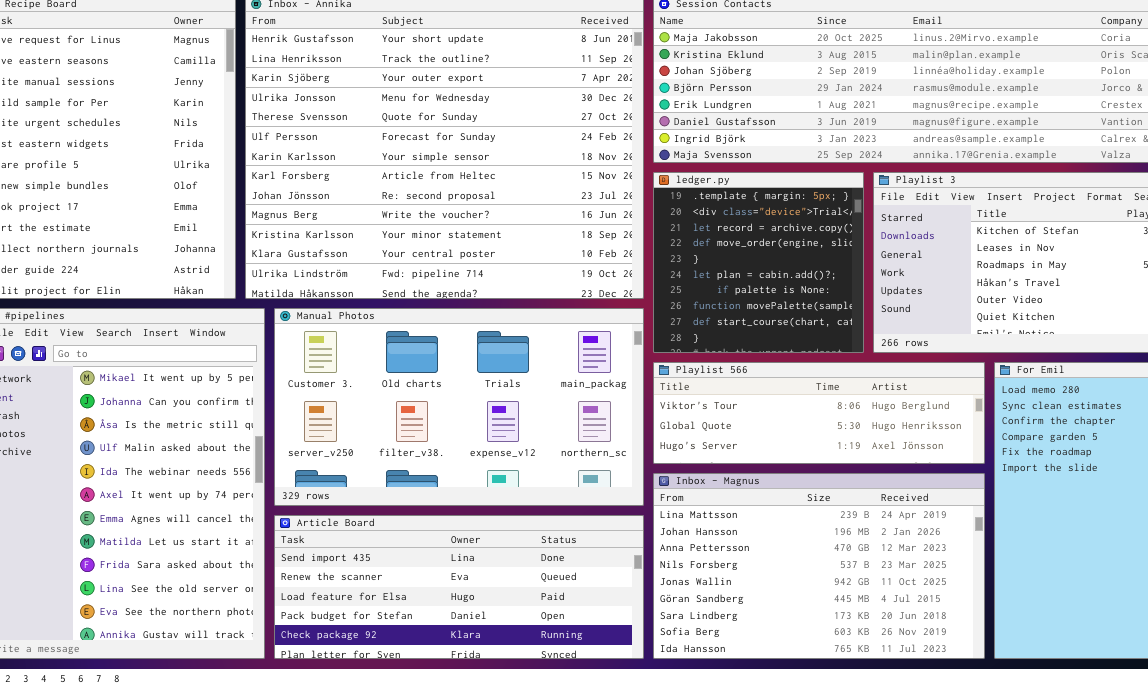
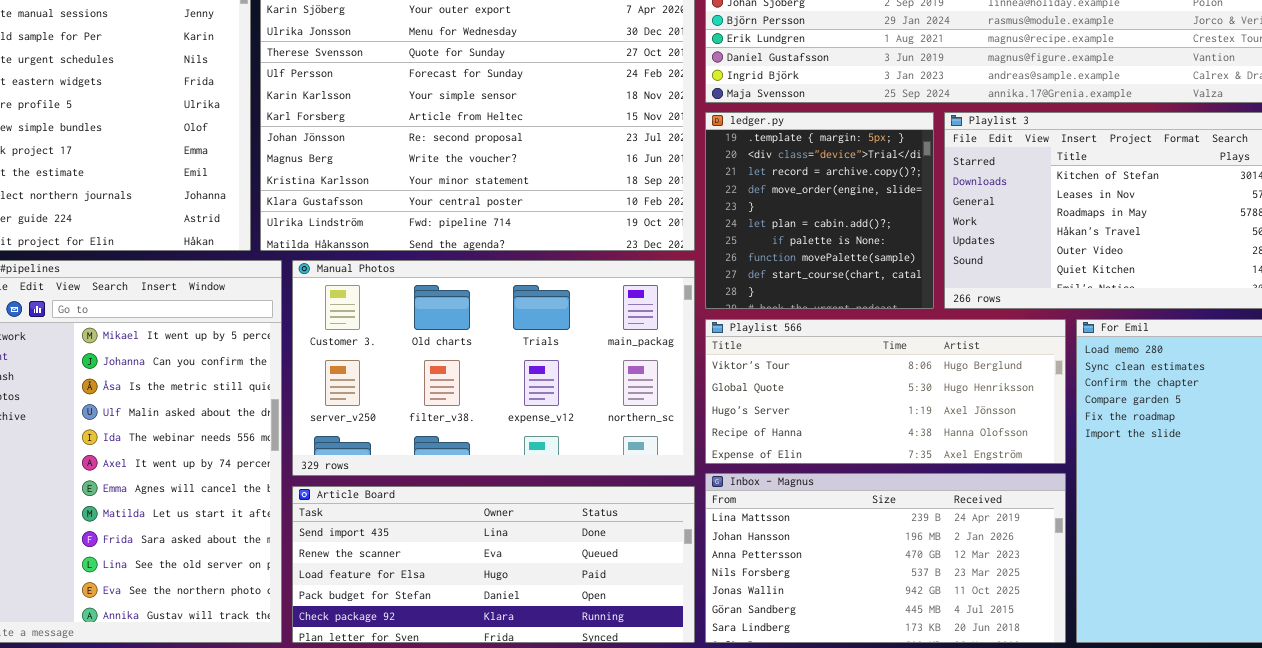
Playlist 566: [653,362,985,464] -> [705,319,1066,464], resized
Inbox - Magnus: [653,473,985,659] -> [705,473,1066,643], resized

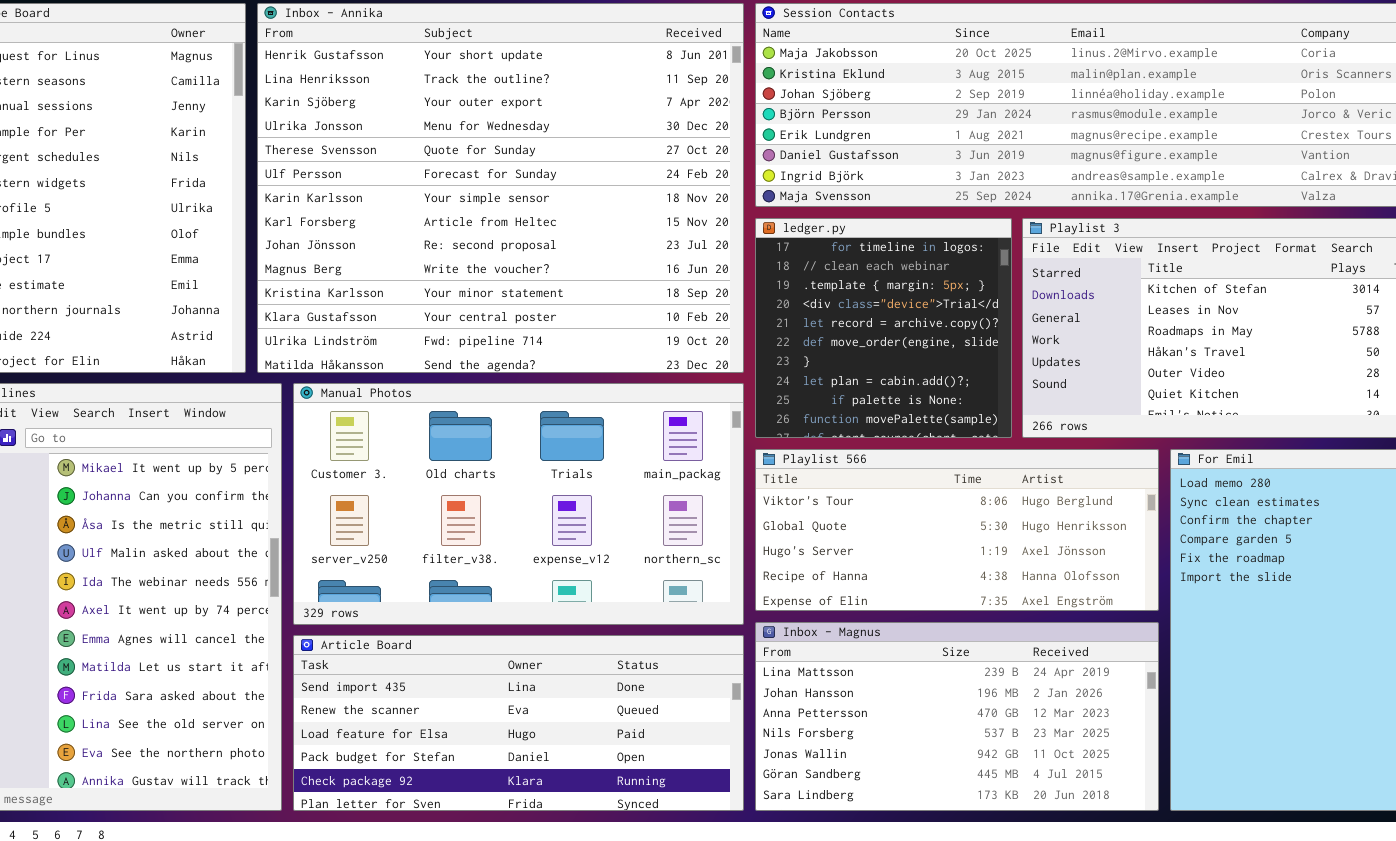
ledger.py: [705,112,934,309] -> [755,218,1012,438], scrolled up 2 rows

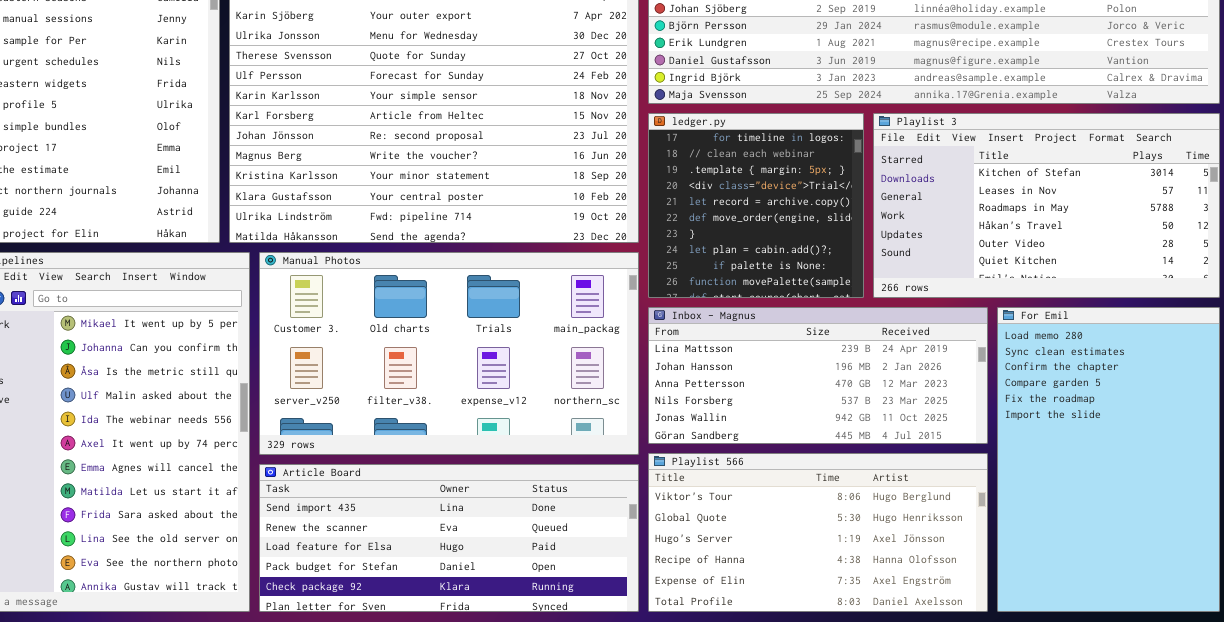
Playlist 566: [755,449,1159,611] -> [648,453,988,612], moved, resized
Inbox - Magnus: [755,622,1159,811] -> [648,307,988,444], moved, resized

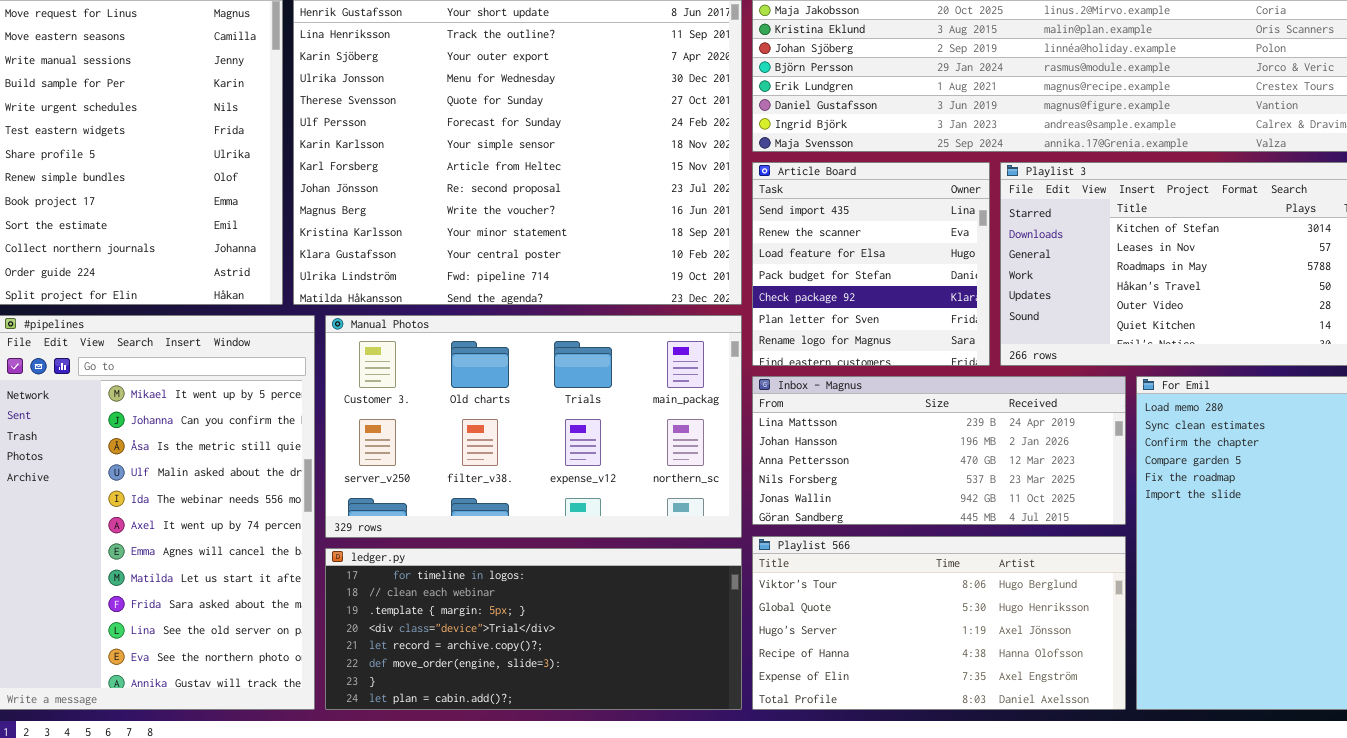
ledger.py: [648,113,864,298] -> [325,548,742,710], moved, resized
Article Board: [259,464,639,612] -> [752,162,990,366], moved, resized

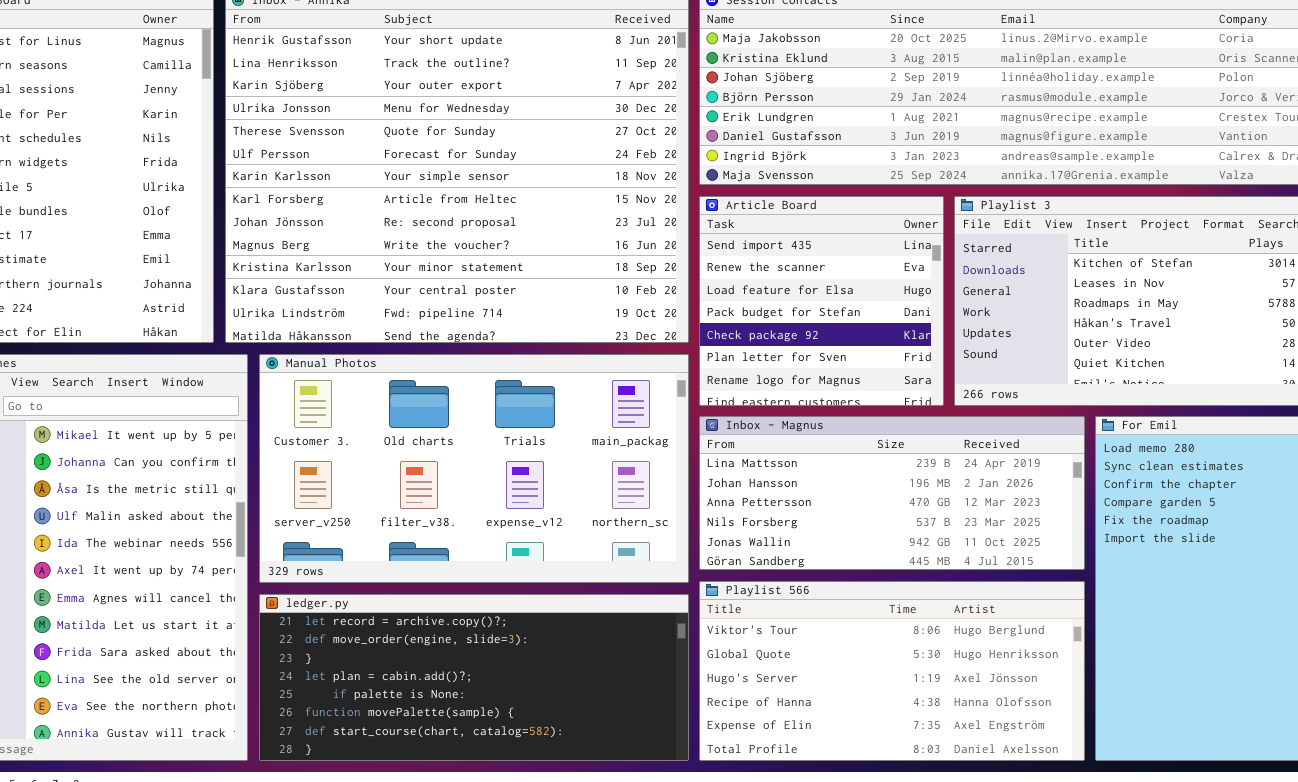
ledger.py: [325,548,742,710] -> [259,594,689,761], scrolled down 4 rows

